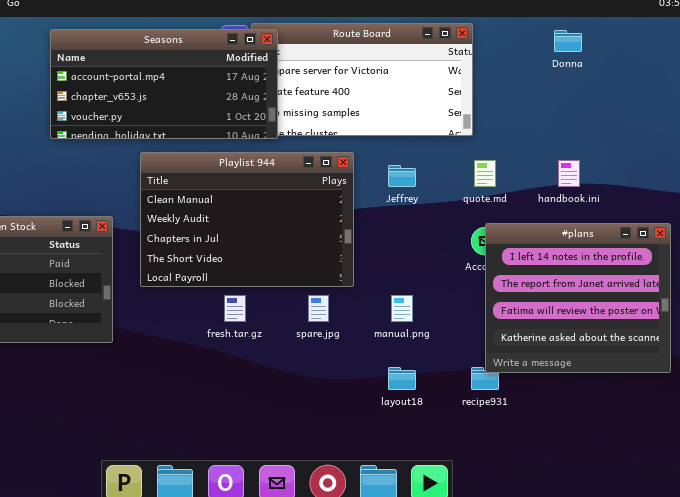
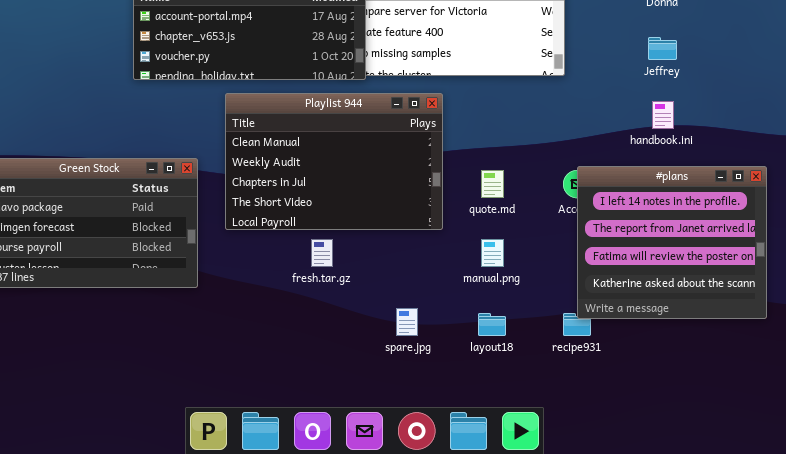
quote.md: [474,160,496,187] -> [481,170,504,198], moved
Jeffrey: [388,165,416,187] -> [648,37,677,60], moved
spare.jpg: [308,295,329,322] -> [396,308,418,336], moved

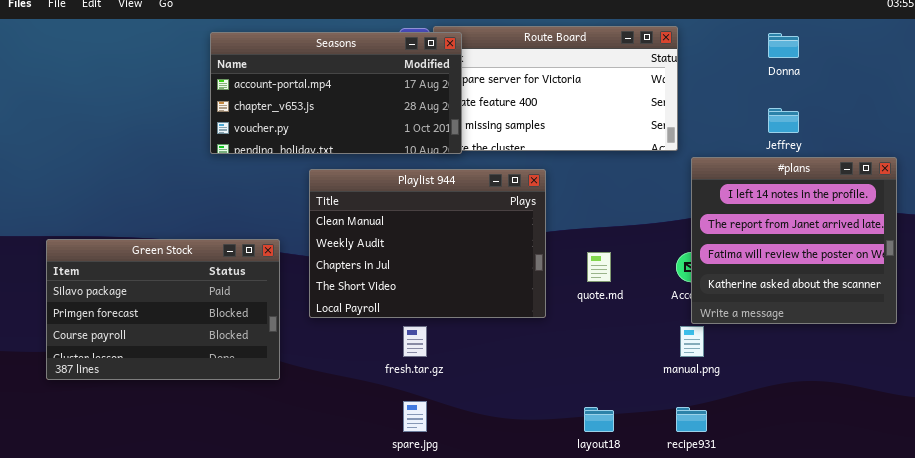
#plans: [577,166,767,319] -> [691,157,897,324], moved
manual.png: [481,239,504,267] -> [680,326,704,357], moved
spare.jpg: [396,308,418,336] -> [403,401,427,432], moved

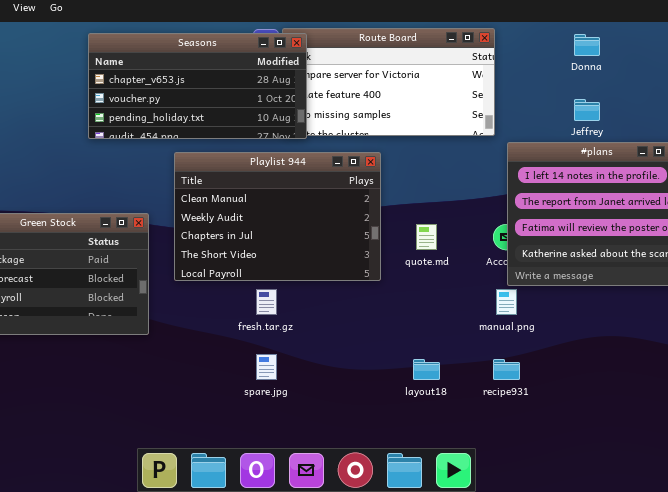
Seasons: [210,32,462,154] -> [88,33,307,139], scrolled down 1 row

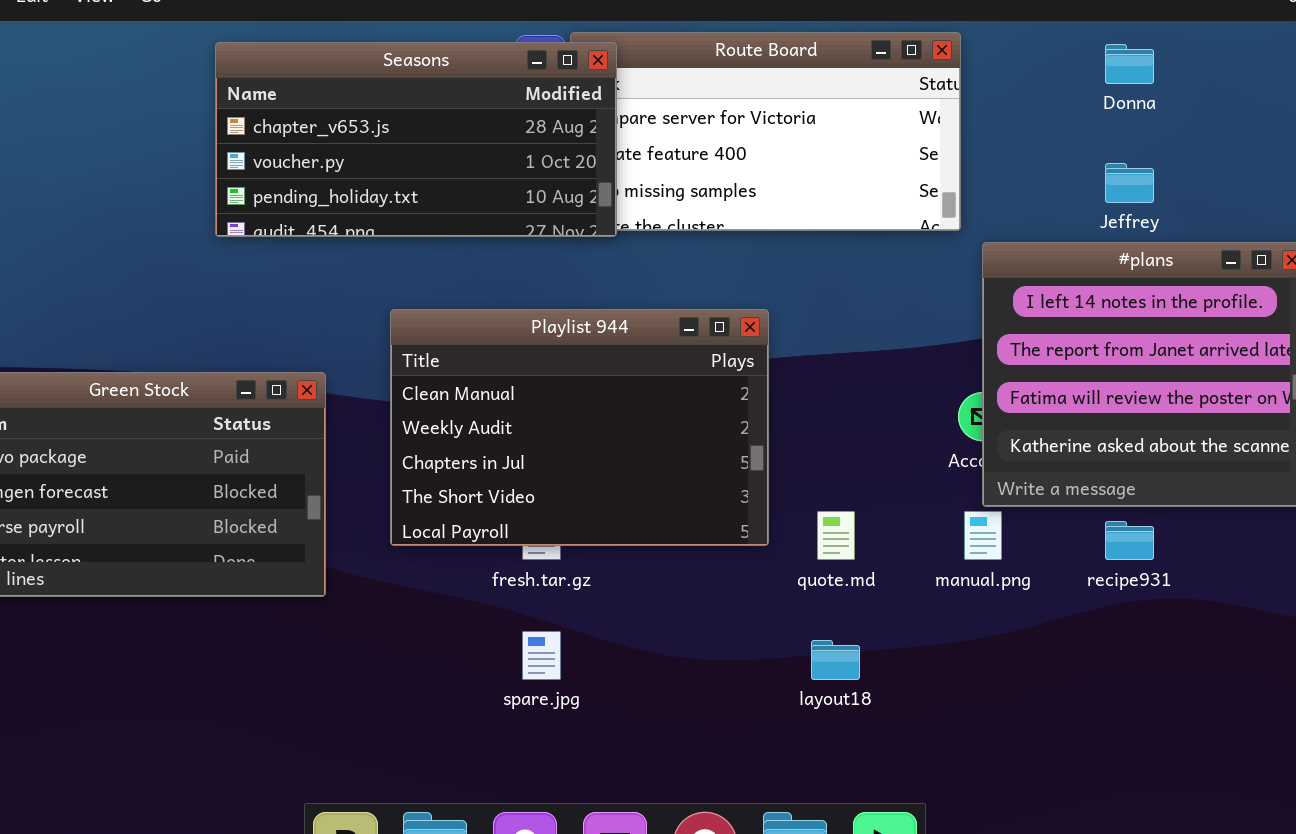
Playlist 944: [174,152,381,281] -> [390,309,769,546], moved
quote.md: [416,224,437,250] -> [817,511,855,560], moved
recipe931: [493,359,520,380] -> [1105,521,1154,560], moved

